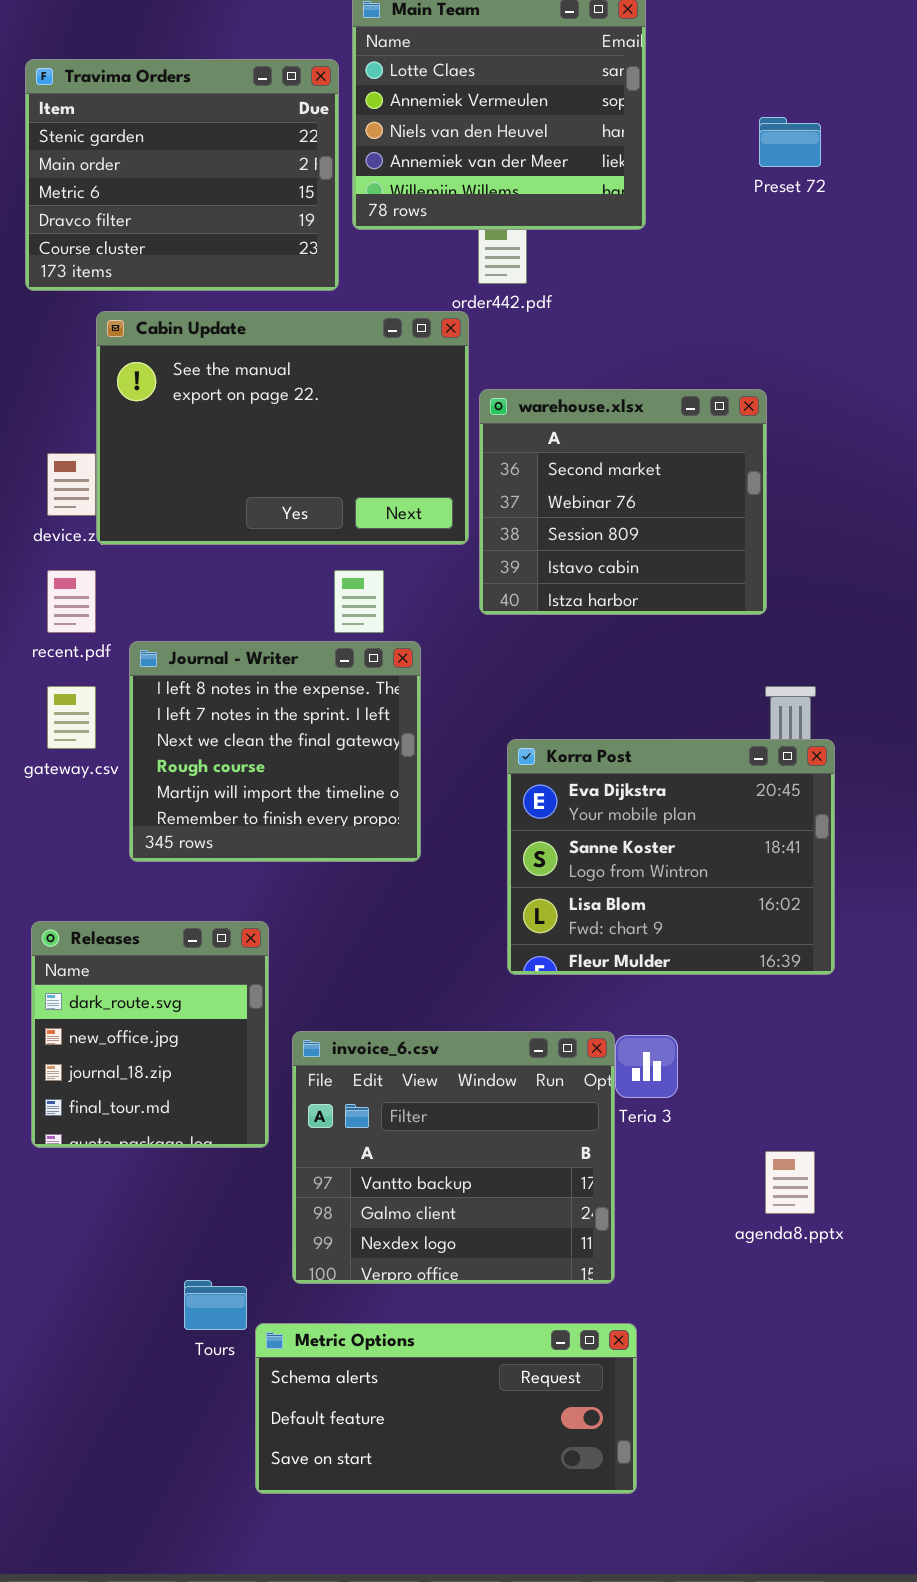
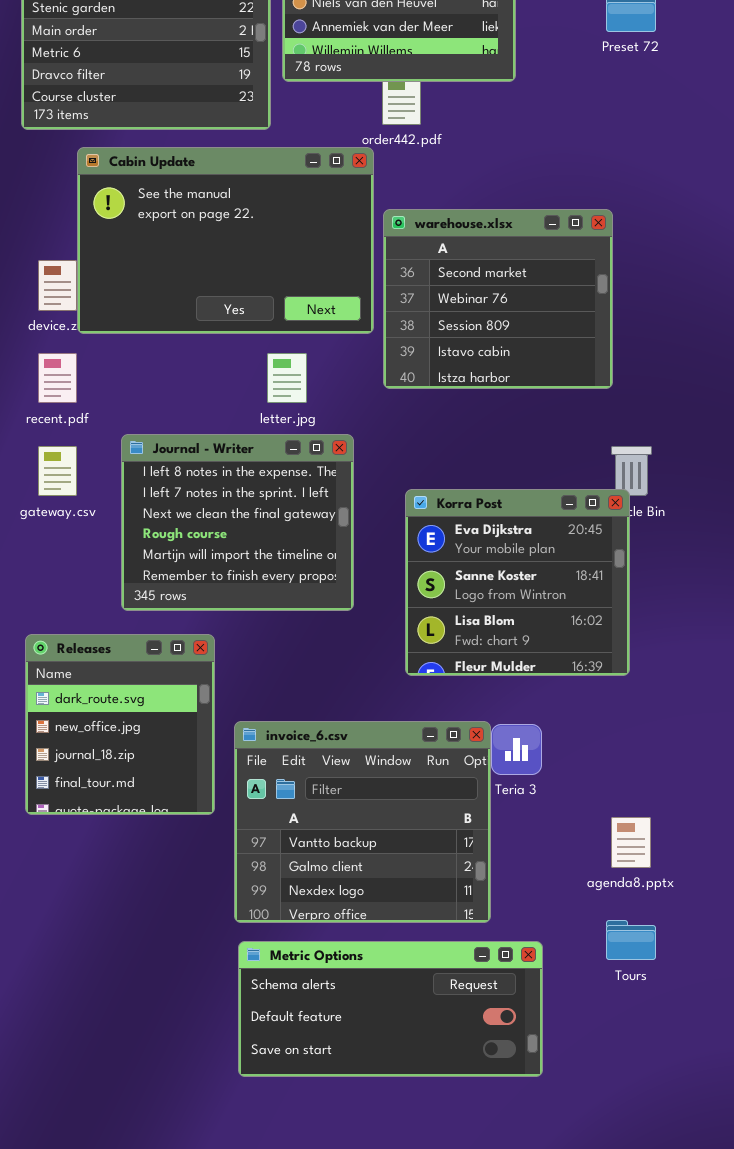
Journal - Writer: [129,641,421,862] -> [121,434,354,611], moved
Korra Post: [507,739,835,975] -> [405,489,630,676], resized
Tours: [184,1280,247,1330] -> [606,920,656,960], moved
Metric Options: [255,1323,637,1494] -> [238,941,543,1077], moved

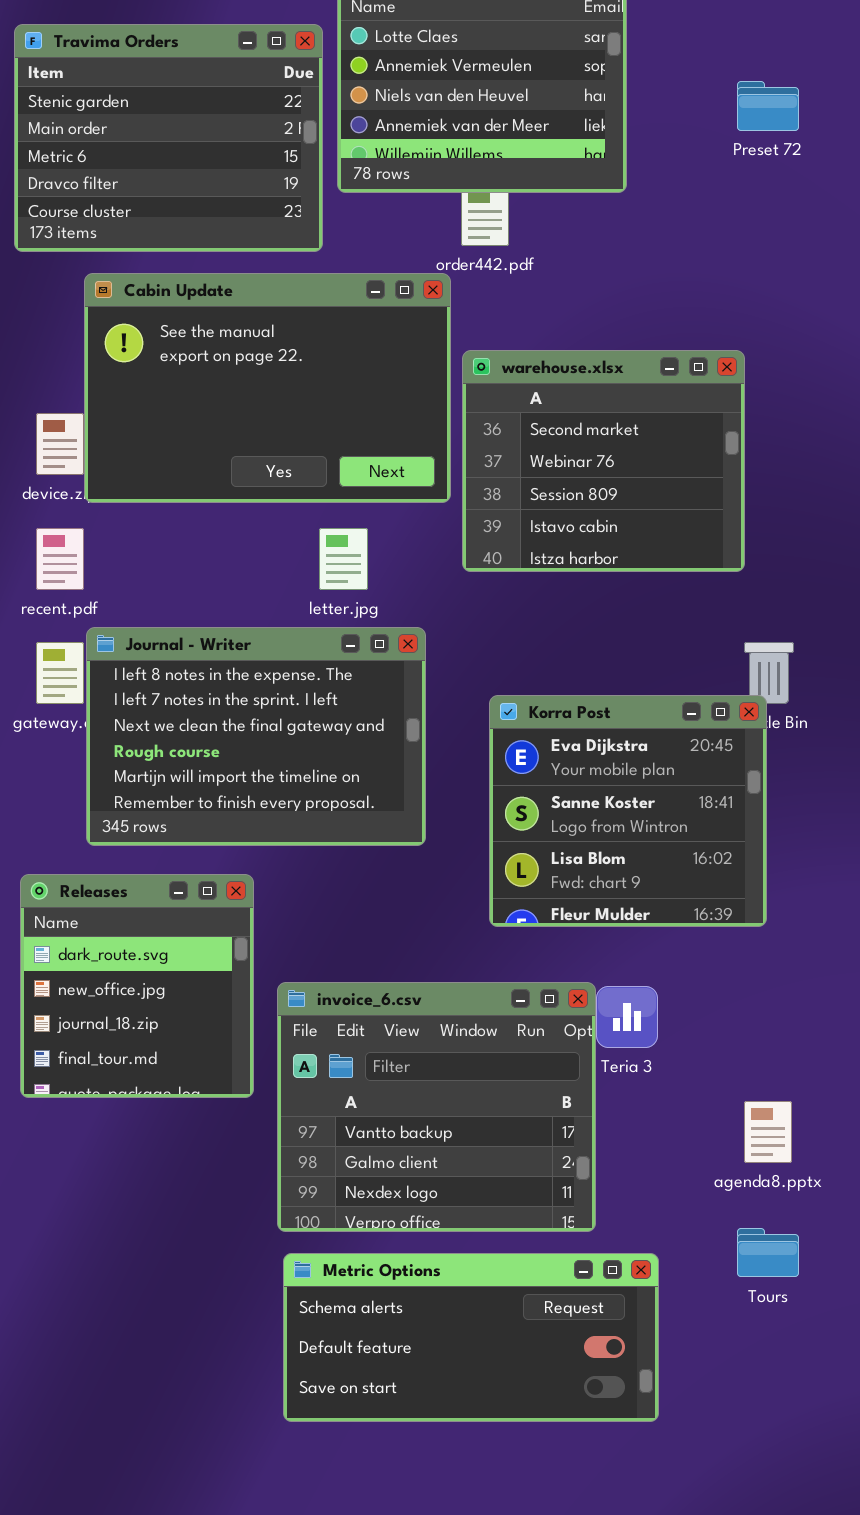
Journal - Writer: [121,434,354,611] -> [86,627,426,846], resized

